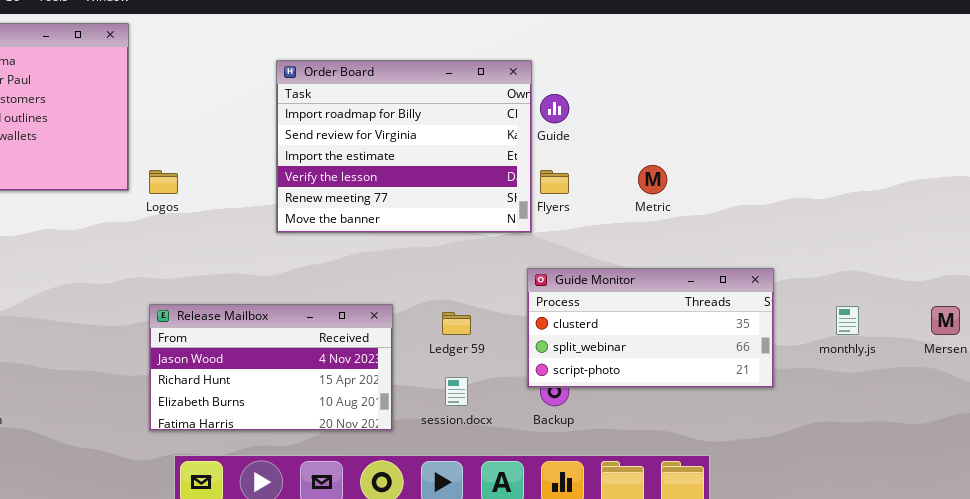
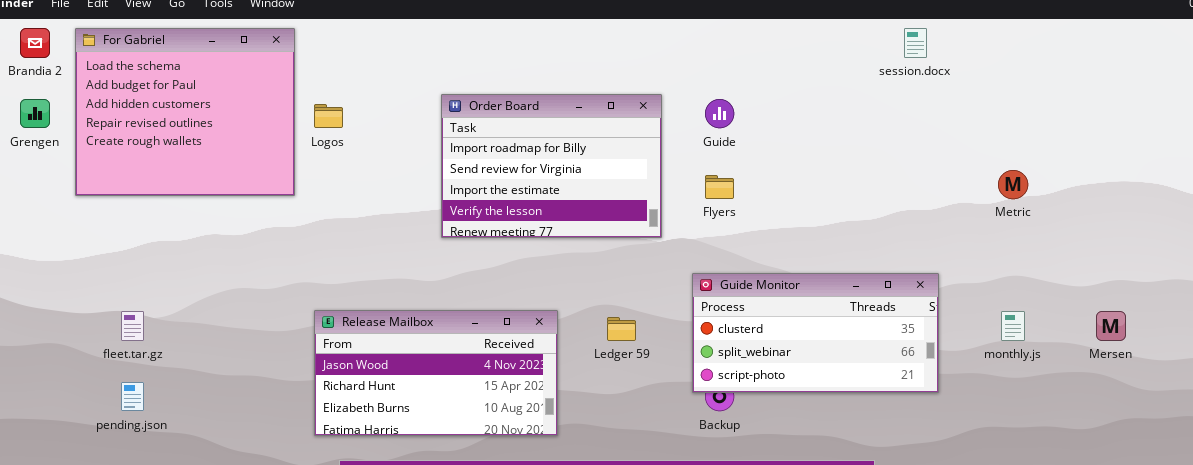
Order Board: [276,60,532,233] -> [441,94,662,238], resized
Metric: [638,165,667,194] -> [998,170,1028,199], moved
Logos: [149,170,178,194] -> [314,104,343,128], moved
session.docx: [445,377,468,406] -> [904,28,927,58], moved

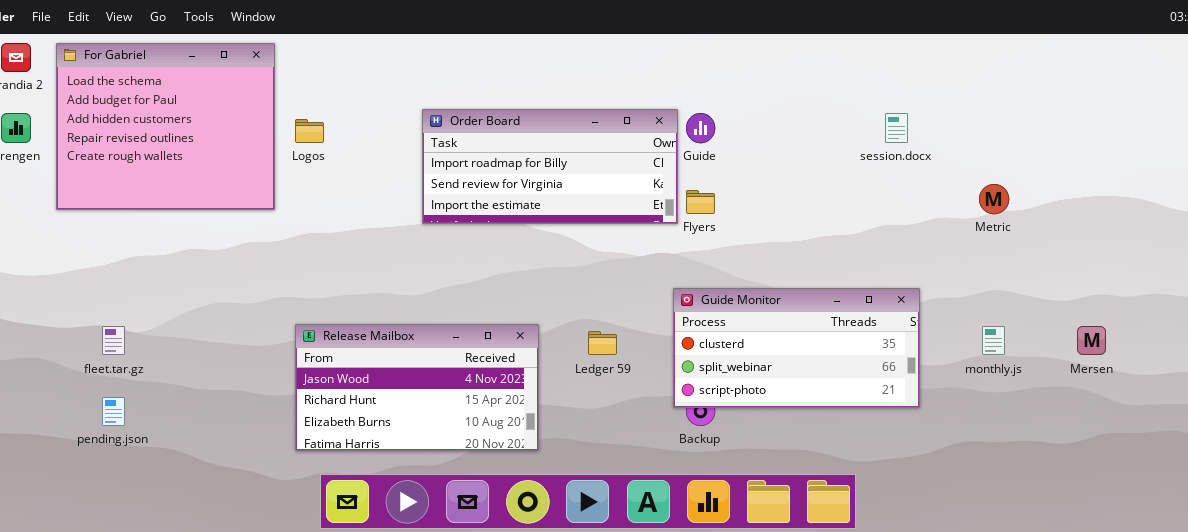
session.docx: [904,28,927,58] -> [885,113,908,143], moved
Order Board: [441,94,662,238] -> [422,109,678,224], resized

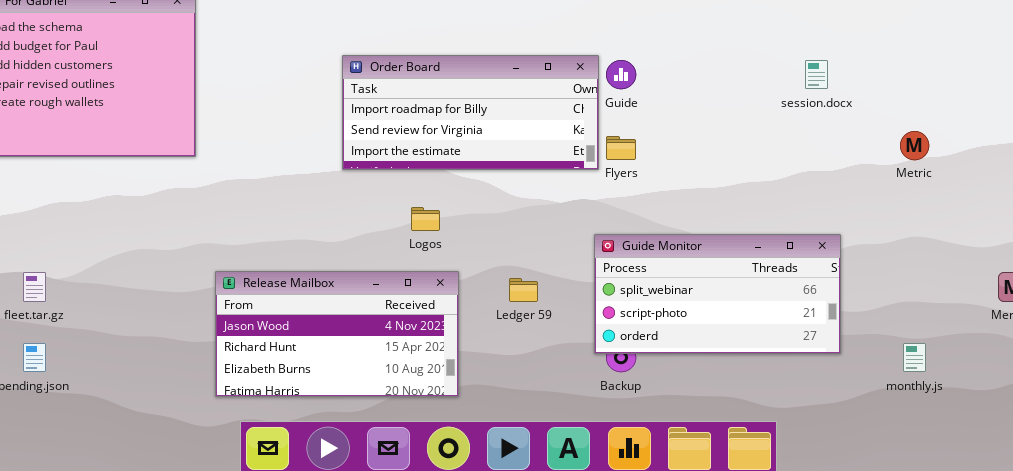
Logos: [295,119,324,143] -> [411,207,440,231], moved
Guide Monitor: [673,288,920,408] -> [594,234,841,354], scrolled down 1 row
monthly.js: [982,326,1005,355] -> [903,343,926,372], moved

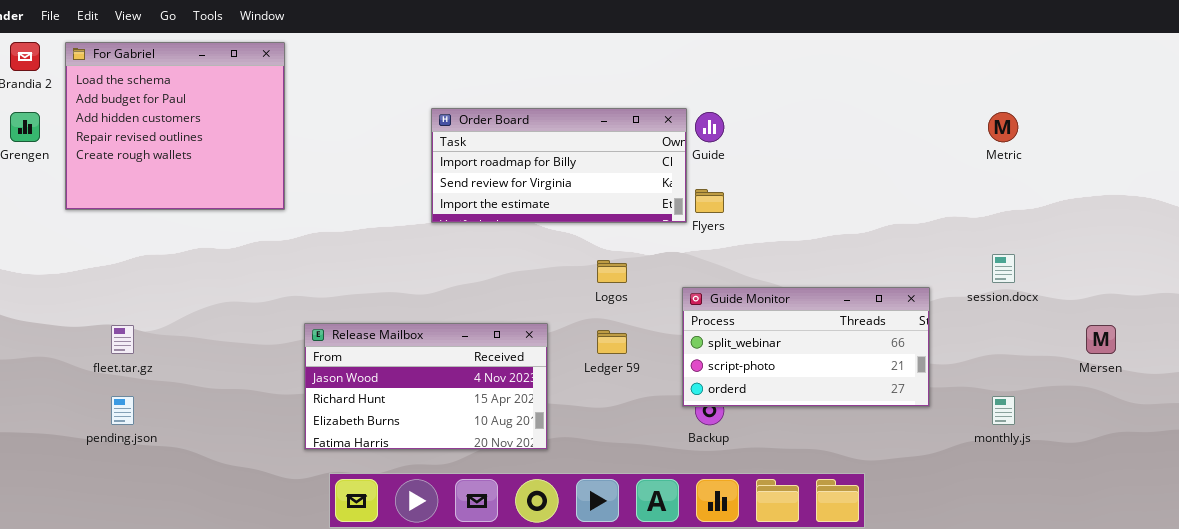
session.docx: [805,60,828,89] -> [992,254,1015,283], moved
Metric: [900,131,929,160] -> [988,112,1018,142], moved
Logos: [411,207,440,231] -> [597,260,627,283], moved

